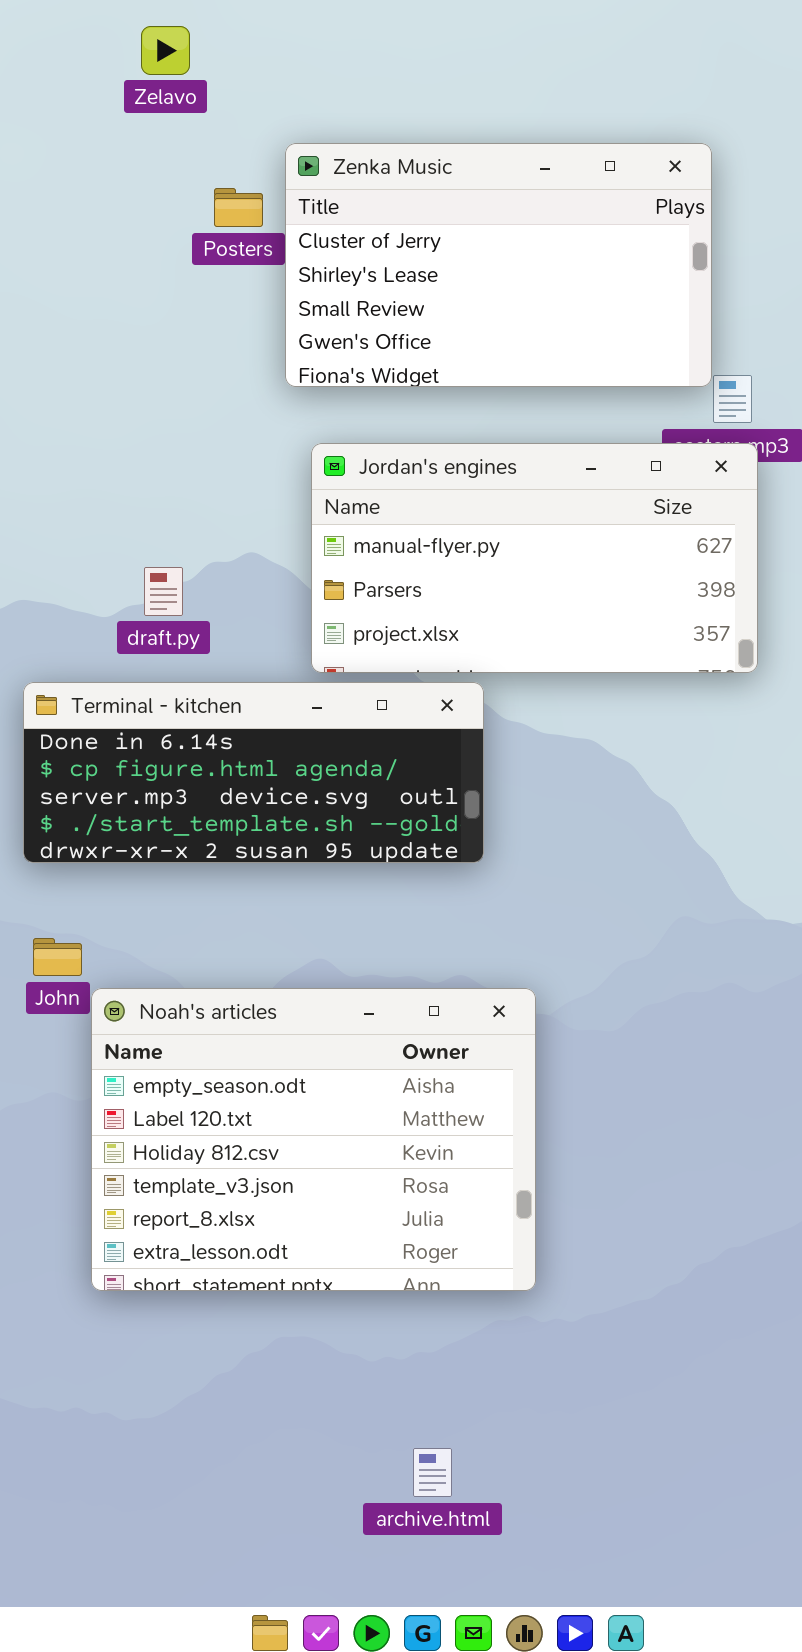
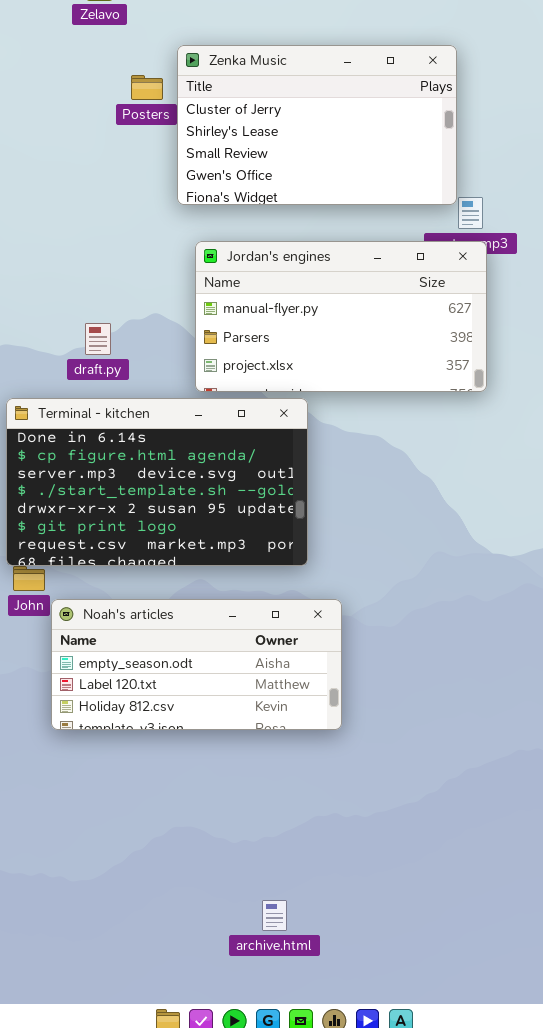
Terminal - kitchen: [23,682,484,863] -> [6,398,308,566], resized
Noah's articles: [91,988,536,1291] -> [51,599,342,730], resized

